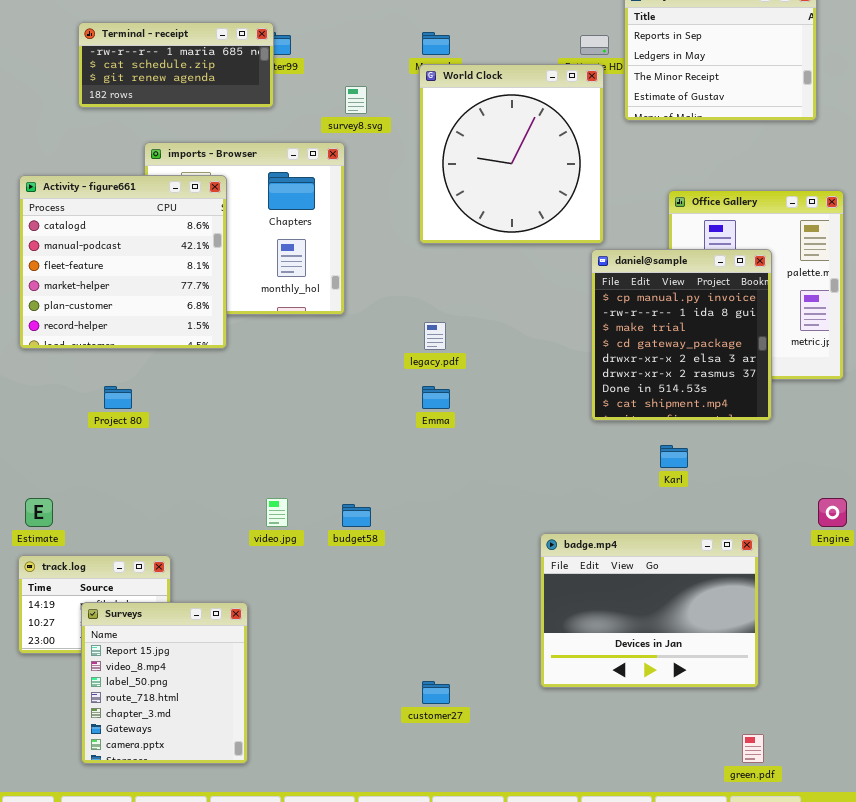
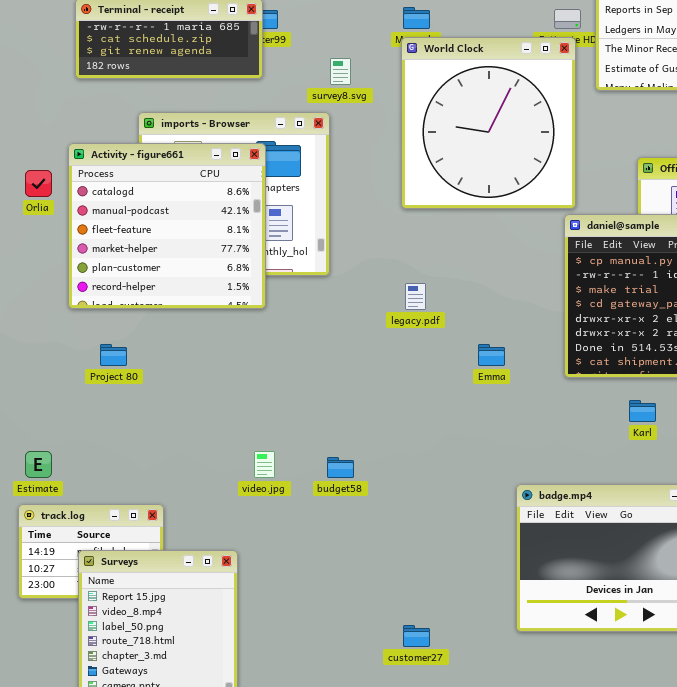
Activity - figure661: [19,175,227,349] -> [68,143,266,309], moved
Emma: [422,386,450,409] -> [478,344,505,366], moved

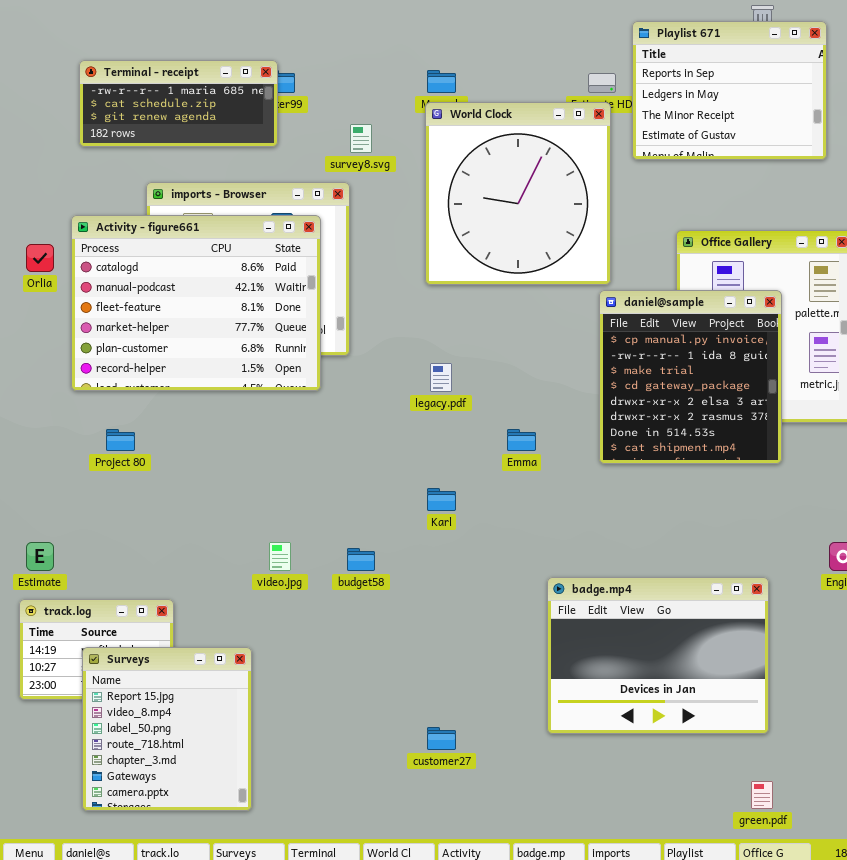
Activity - figure661: [68,143,266,309] -> [71,215,321,391], resized
Karl: [629,400,656,422] -> [427,488,456,511], moved

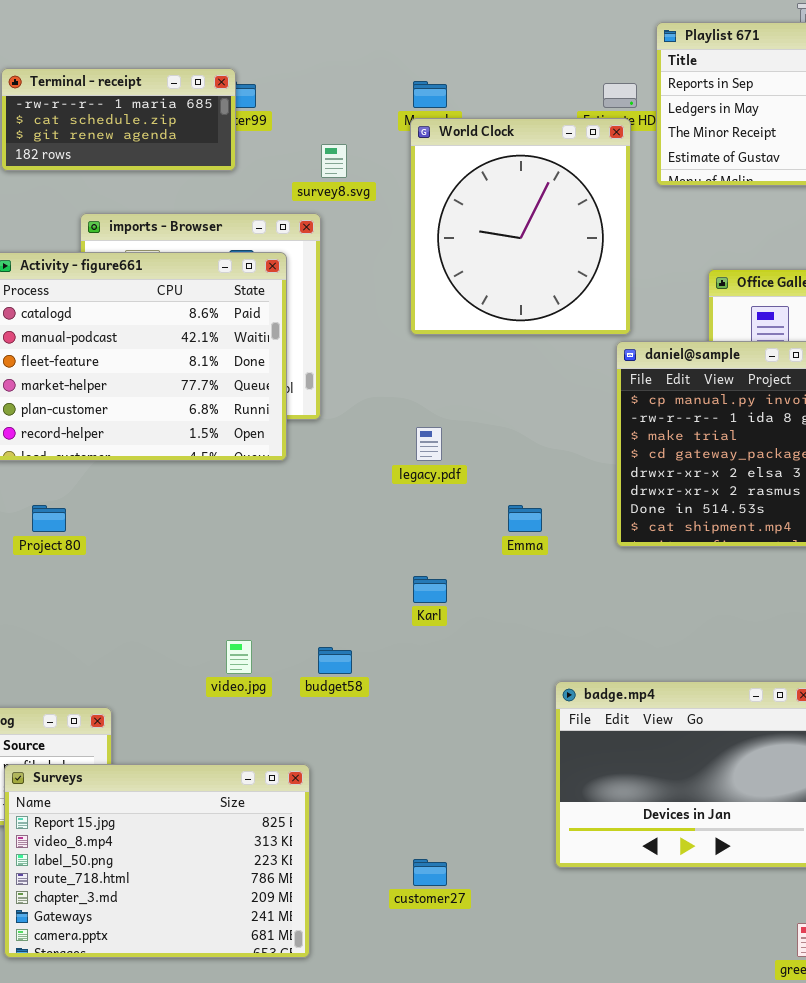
Surveys: [82,647,252,811] -> [4,764,310,958], resized

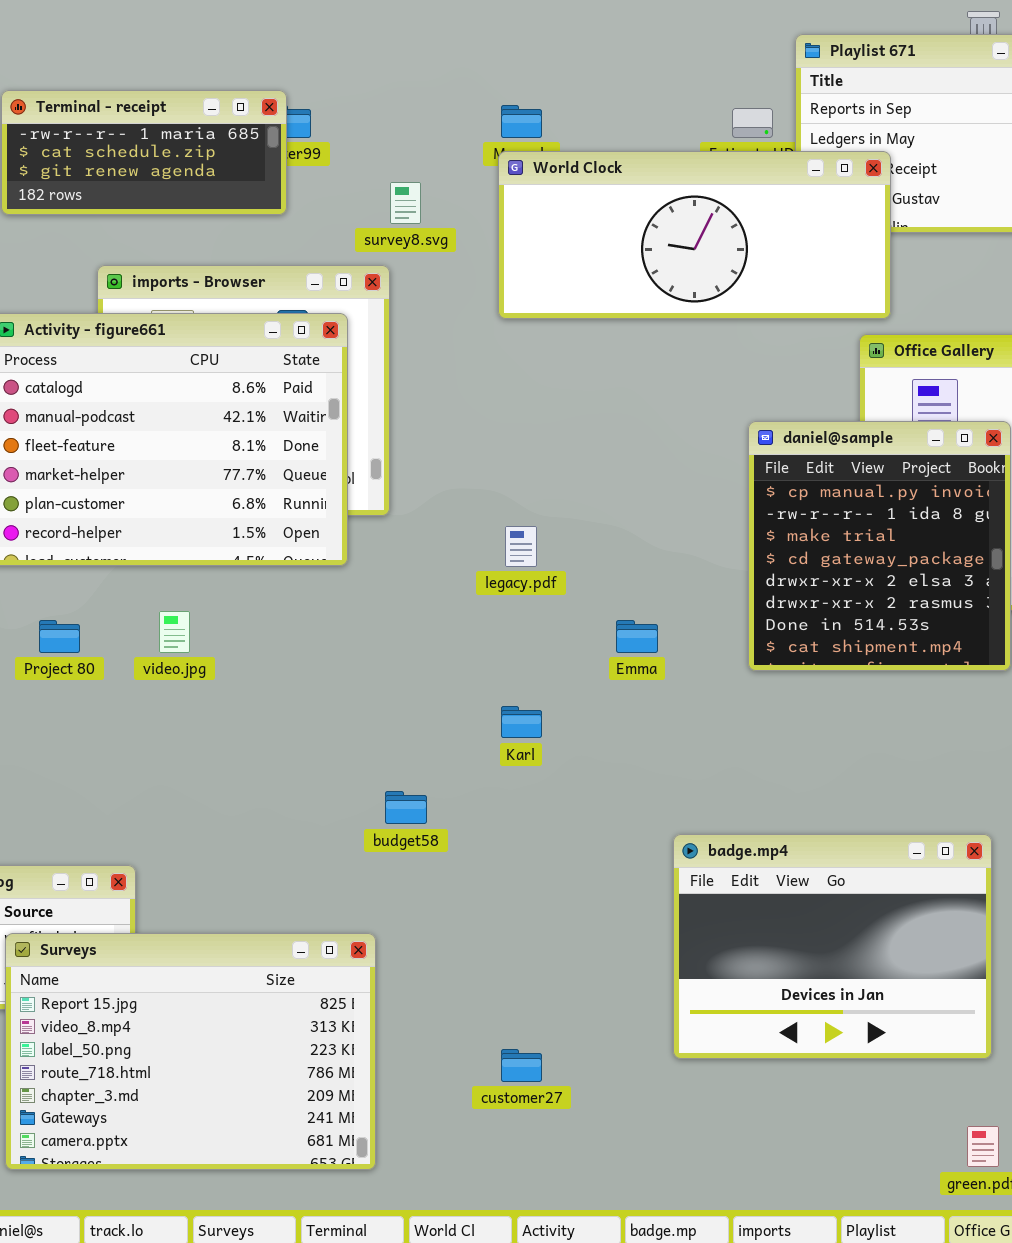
World Clock: [410,118,631,335] -> [498,151,891,319], resized
video.jpg: [226,640,252,674] -> [159,611,190,653], moved

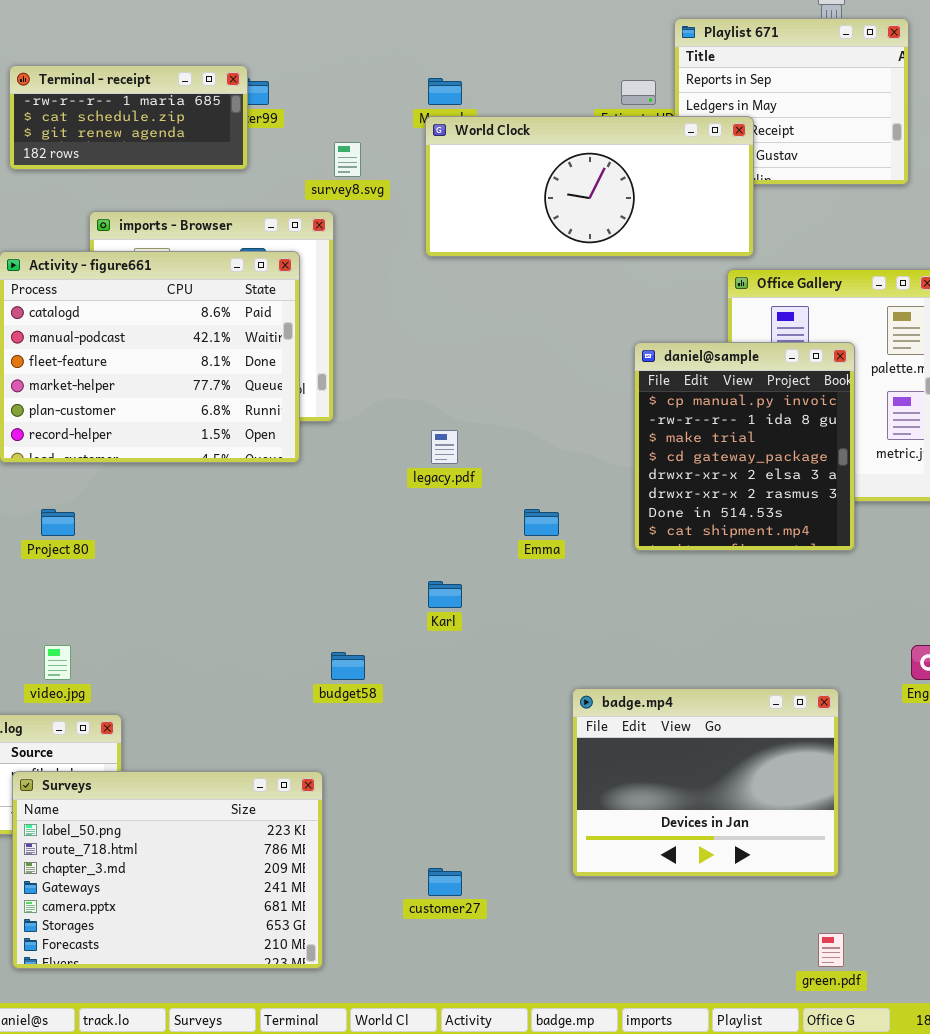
video.jpg: [159,611,190,653] -> [44,645,71,680], moved
Surveys: [5,933,376,1170] -> [12,771,323,969], scrolled down 2 rows

